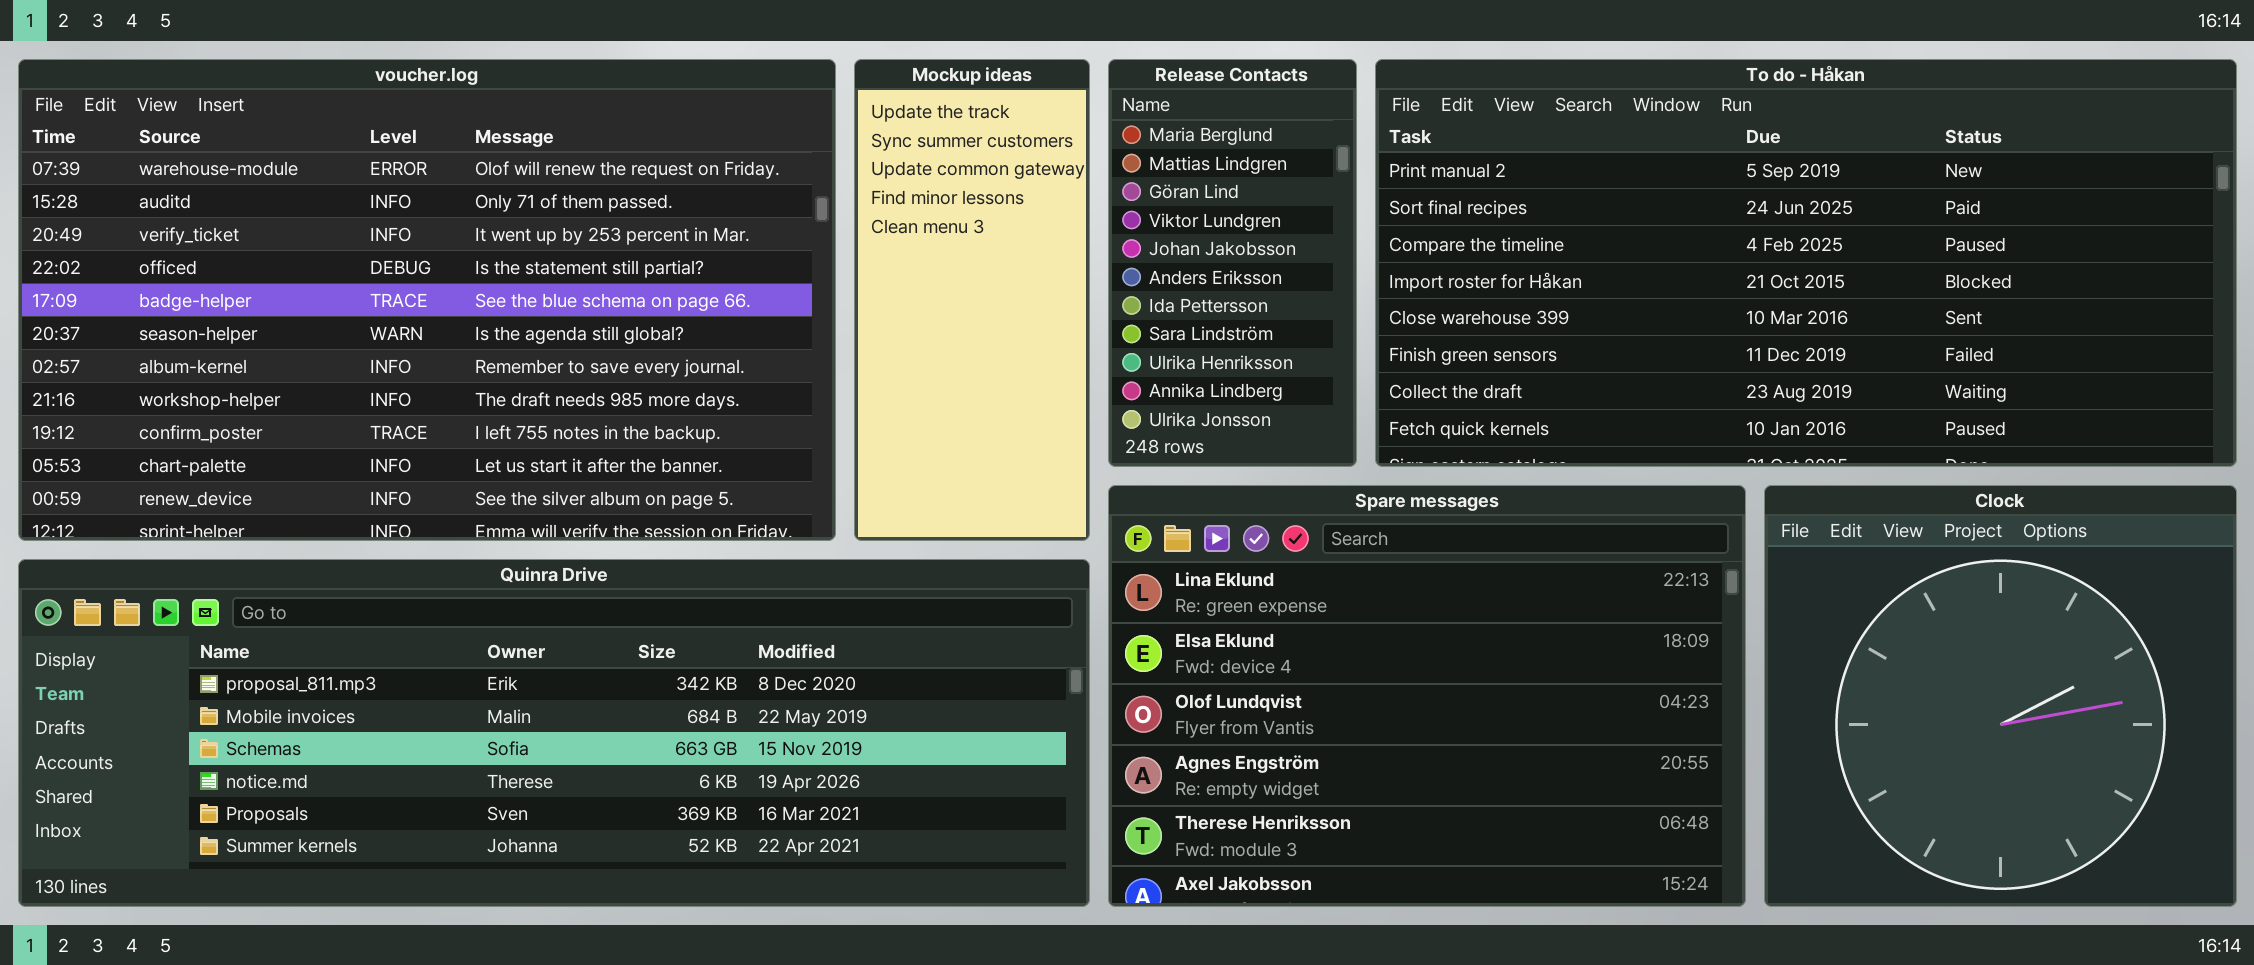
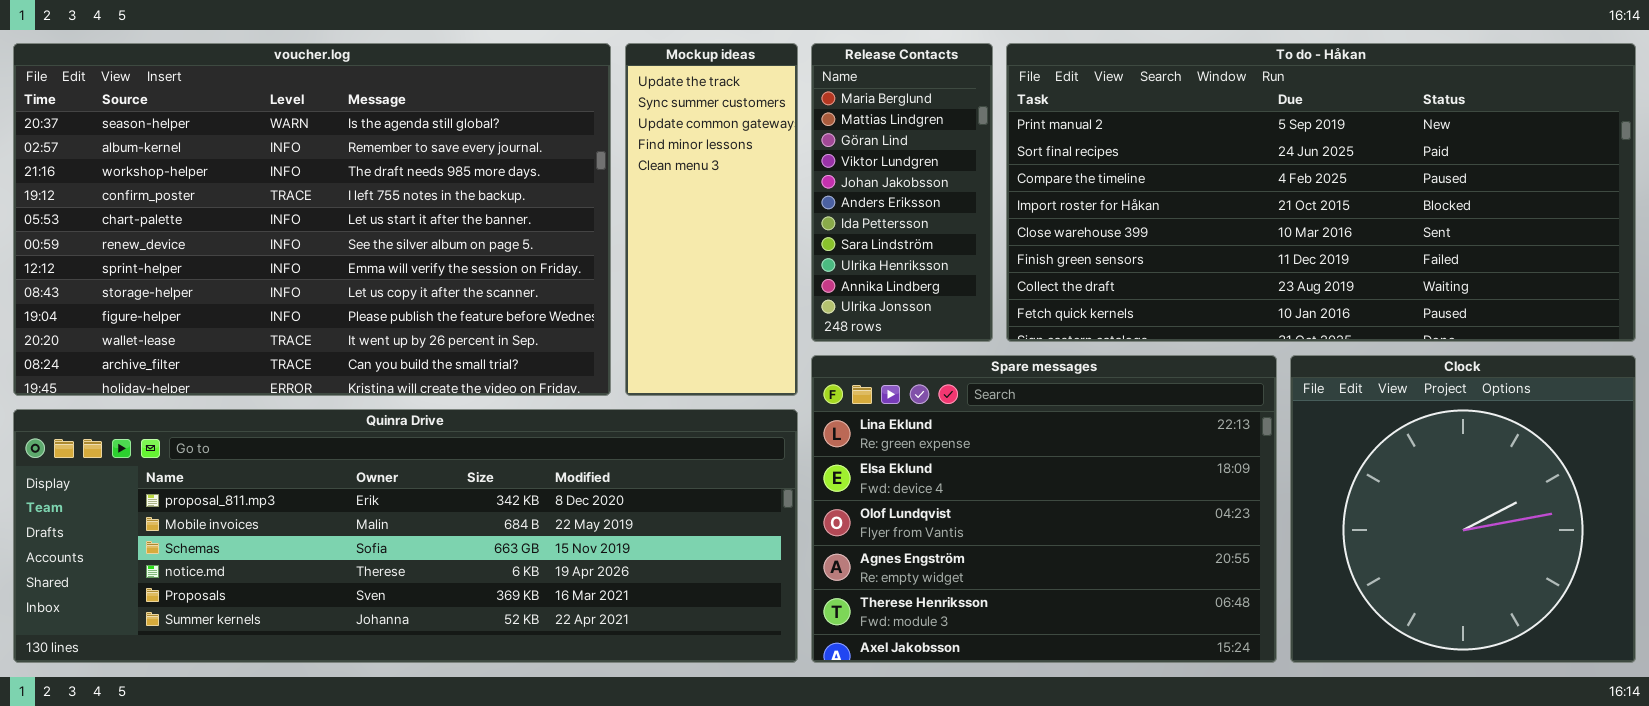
voucher.log: [18,59,836,541] -> [13,43,611,396], scrolled down 5 rows

